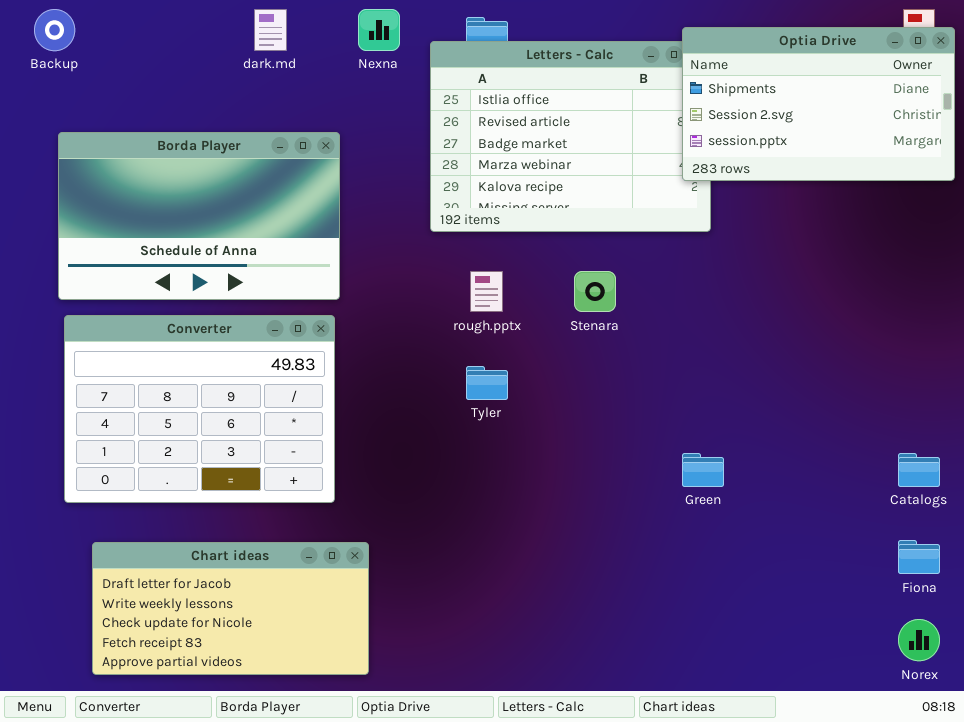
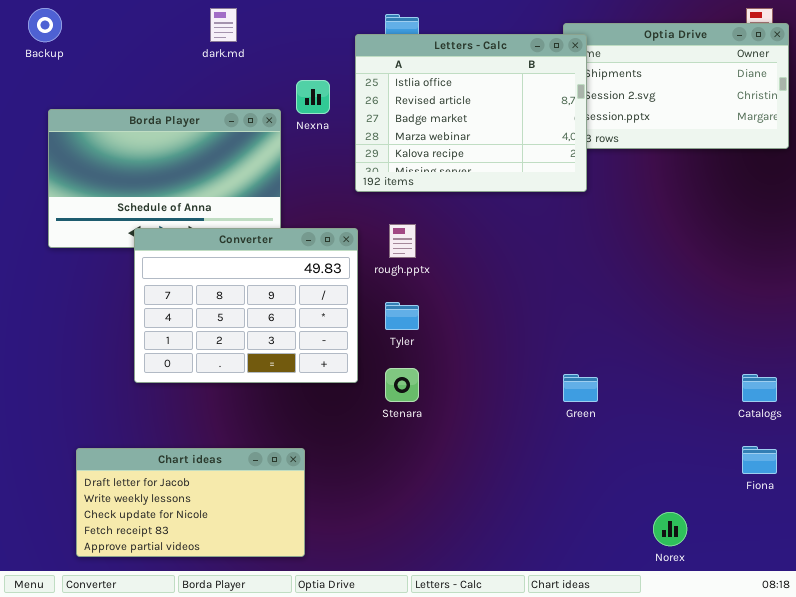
Nexna: [358,9,400,51] -> [296,80,330,114], moved
Letters - Calc: [430,41,711,232] -> [355,34,587,192], raised
Stenara: [574,271,616,312] -> [385,368,419,402], moved
Converter: [64,315,335,503] -> [134,228,358,383], moved
Norex: [898,619,940,661] -> [653,512,687,546], moved

